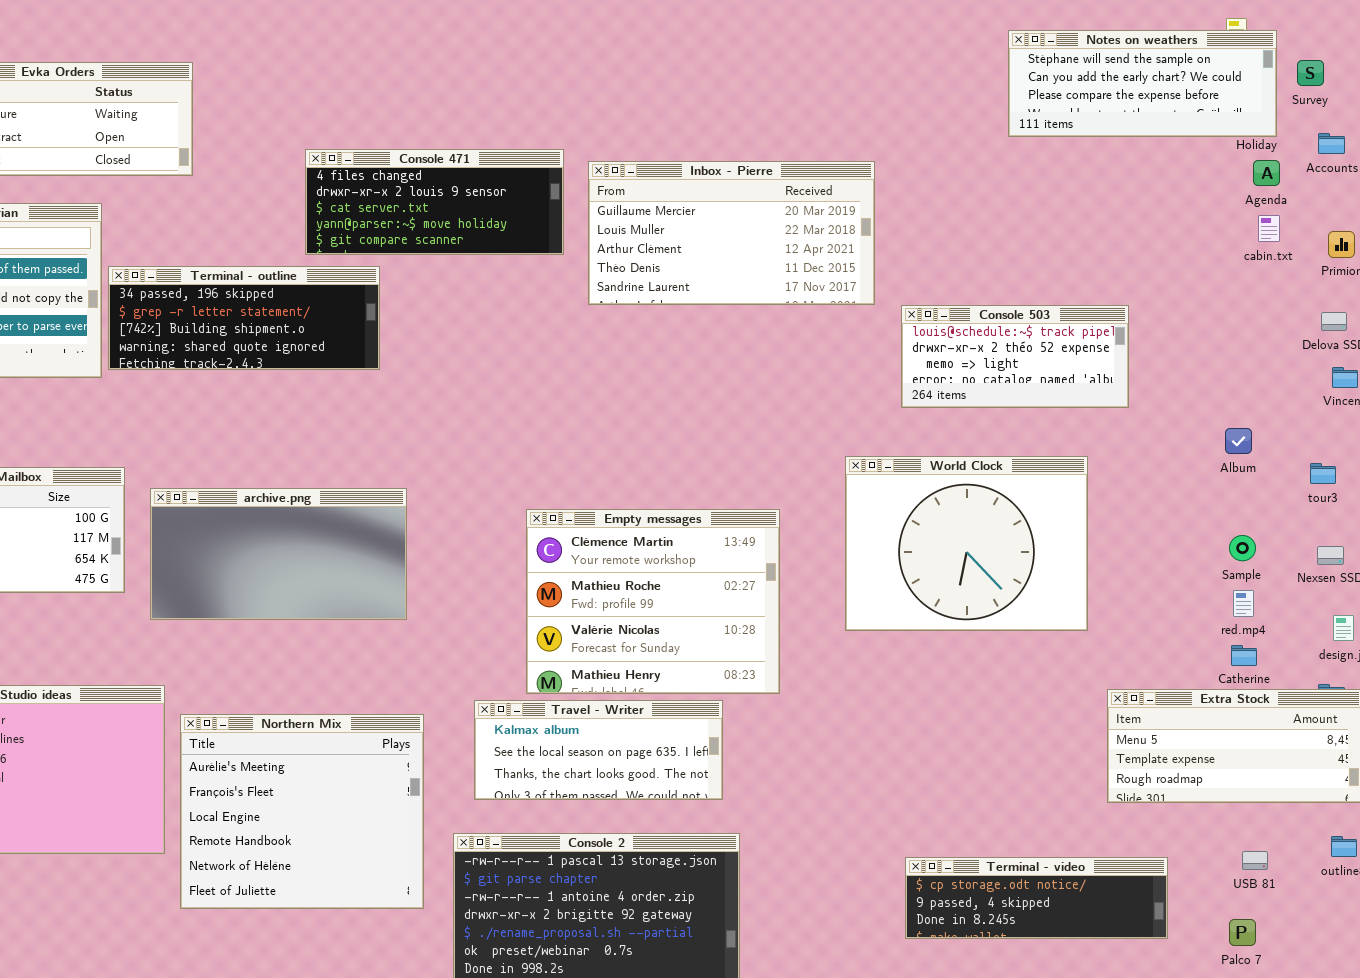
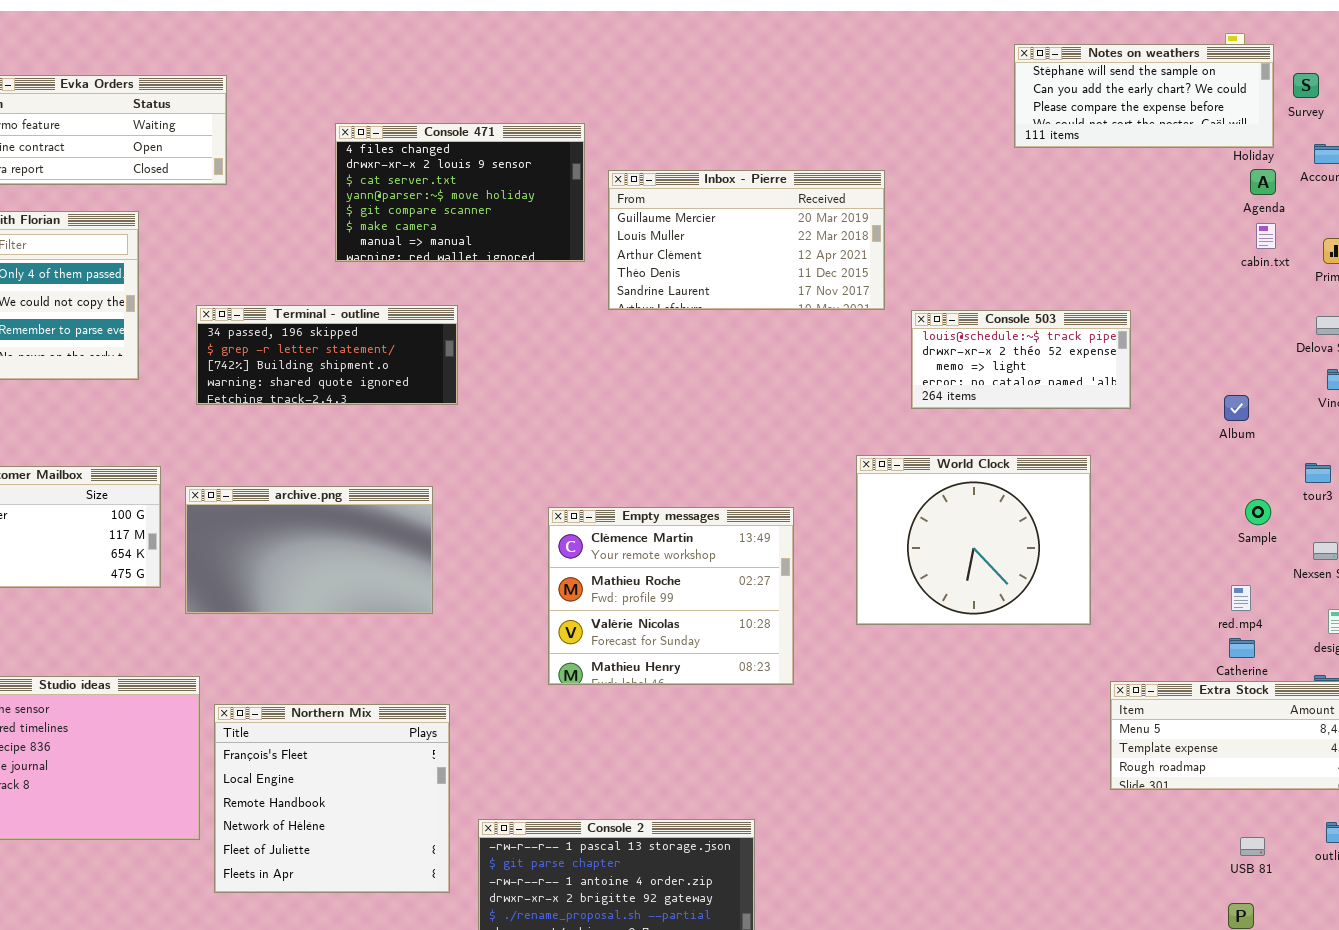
Console 471: [305,149,564,255] -> [335,123,585,262], resized
Terminal - outline: [108,266,380,370] -> [196,305,458,405], moved
Album: [1225,428,1252,454] -> [1224,395,1249,421], moved
Sample: [1229,535,1256,561] -> [1245,499,1271,525], moved
Travel - Writer: [474,700,723,800] -> none, closed
Northern Mix: [180,714,424,909] -> [214,704,450,893], scrolled down 1 row
Terminal - video: [905,857,1168,939] -> none, closed

